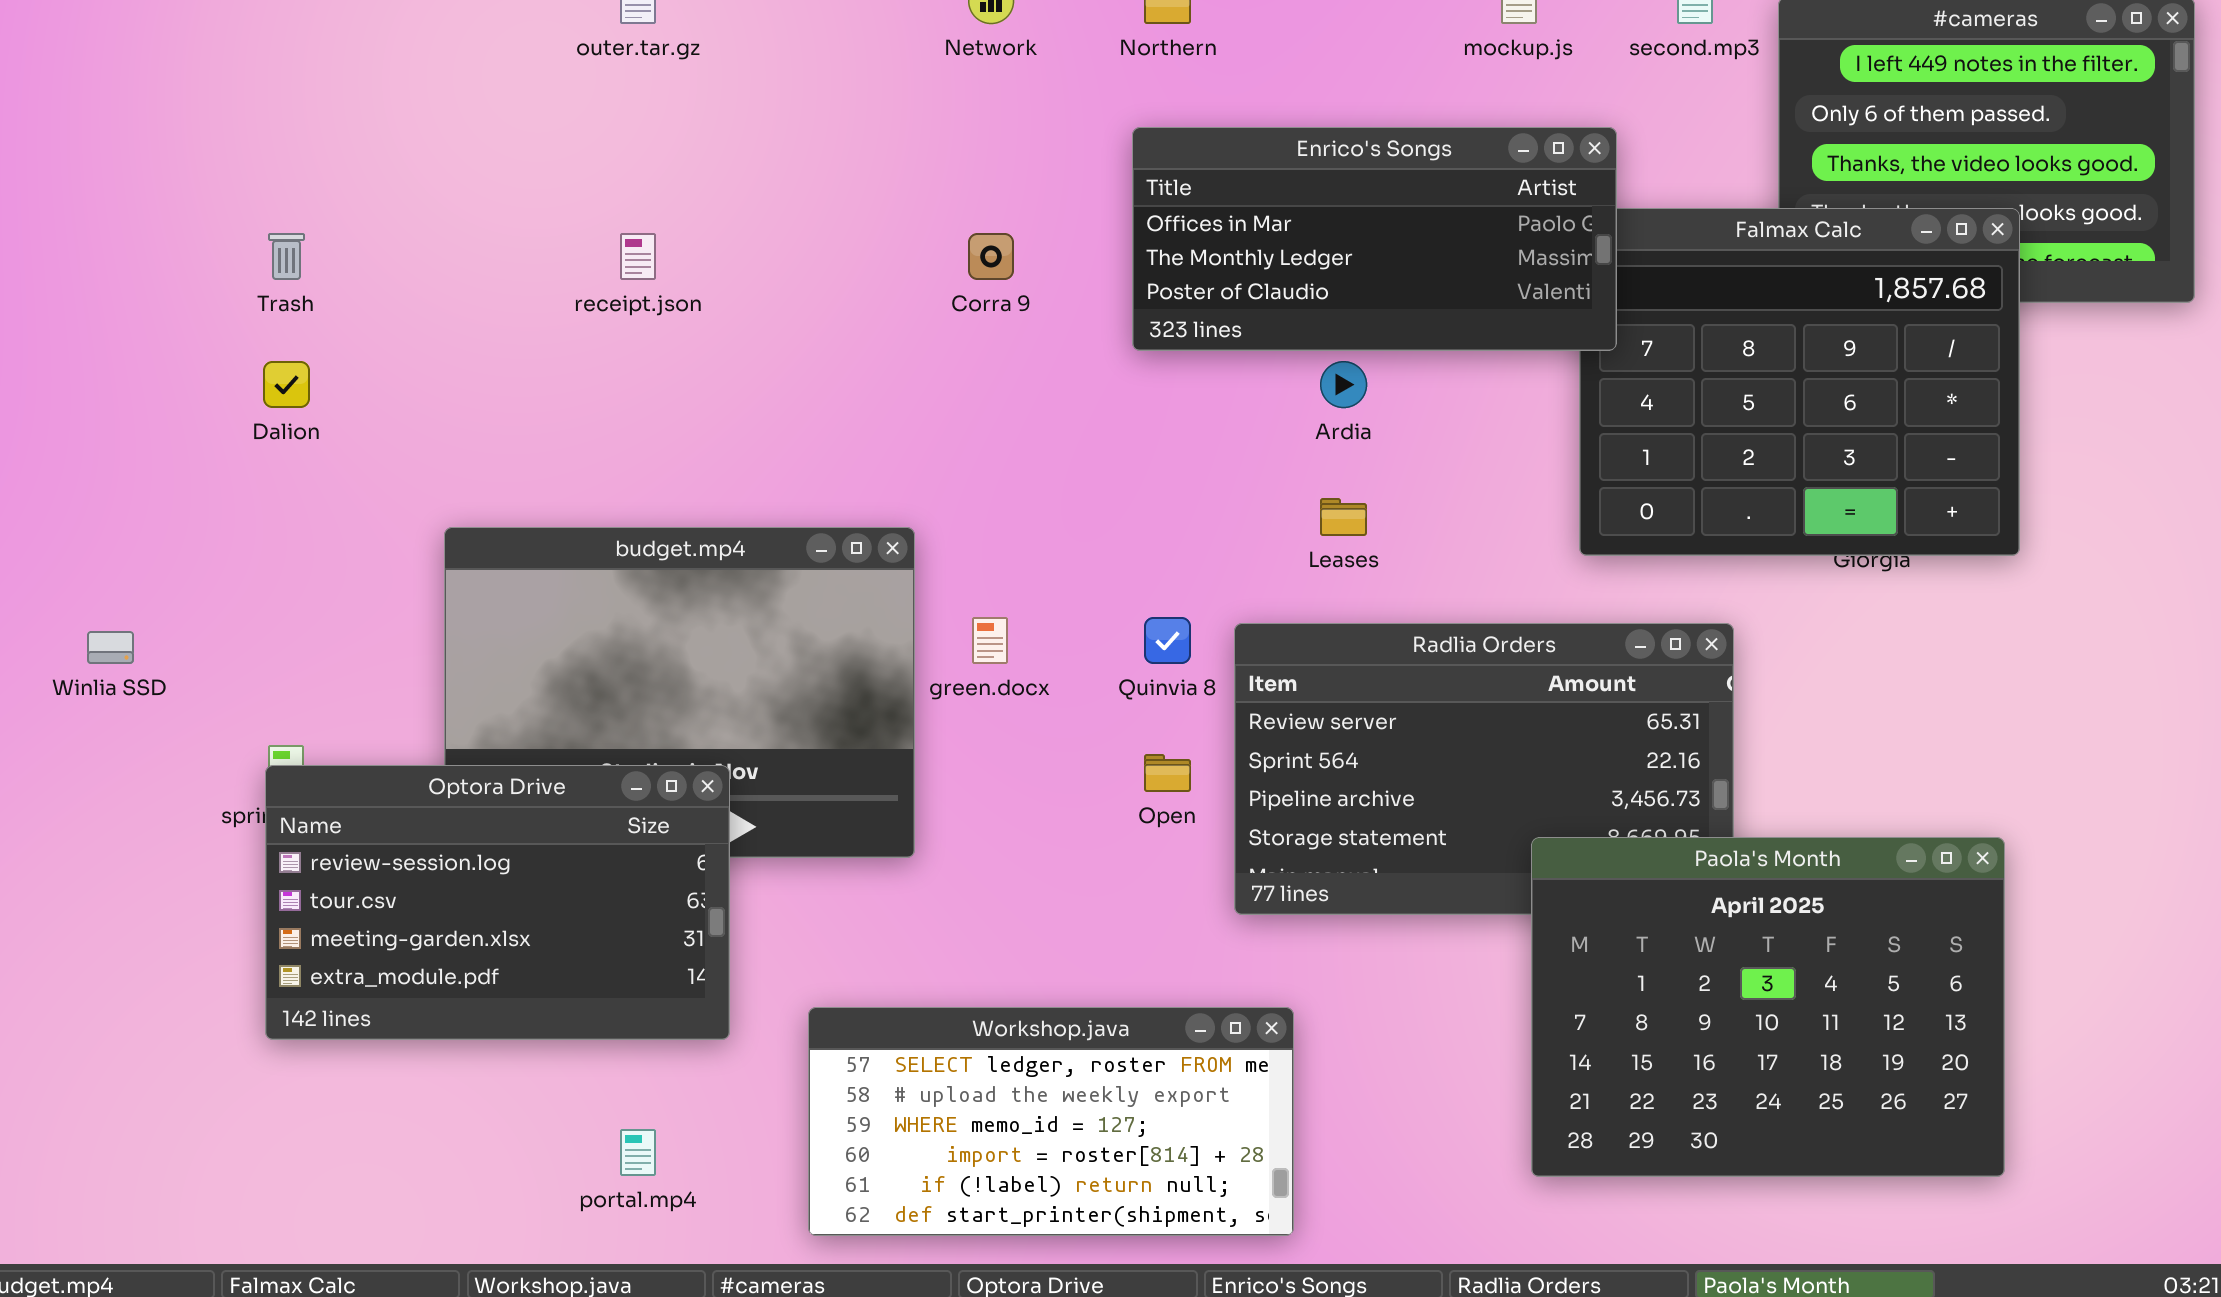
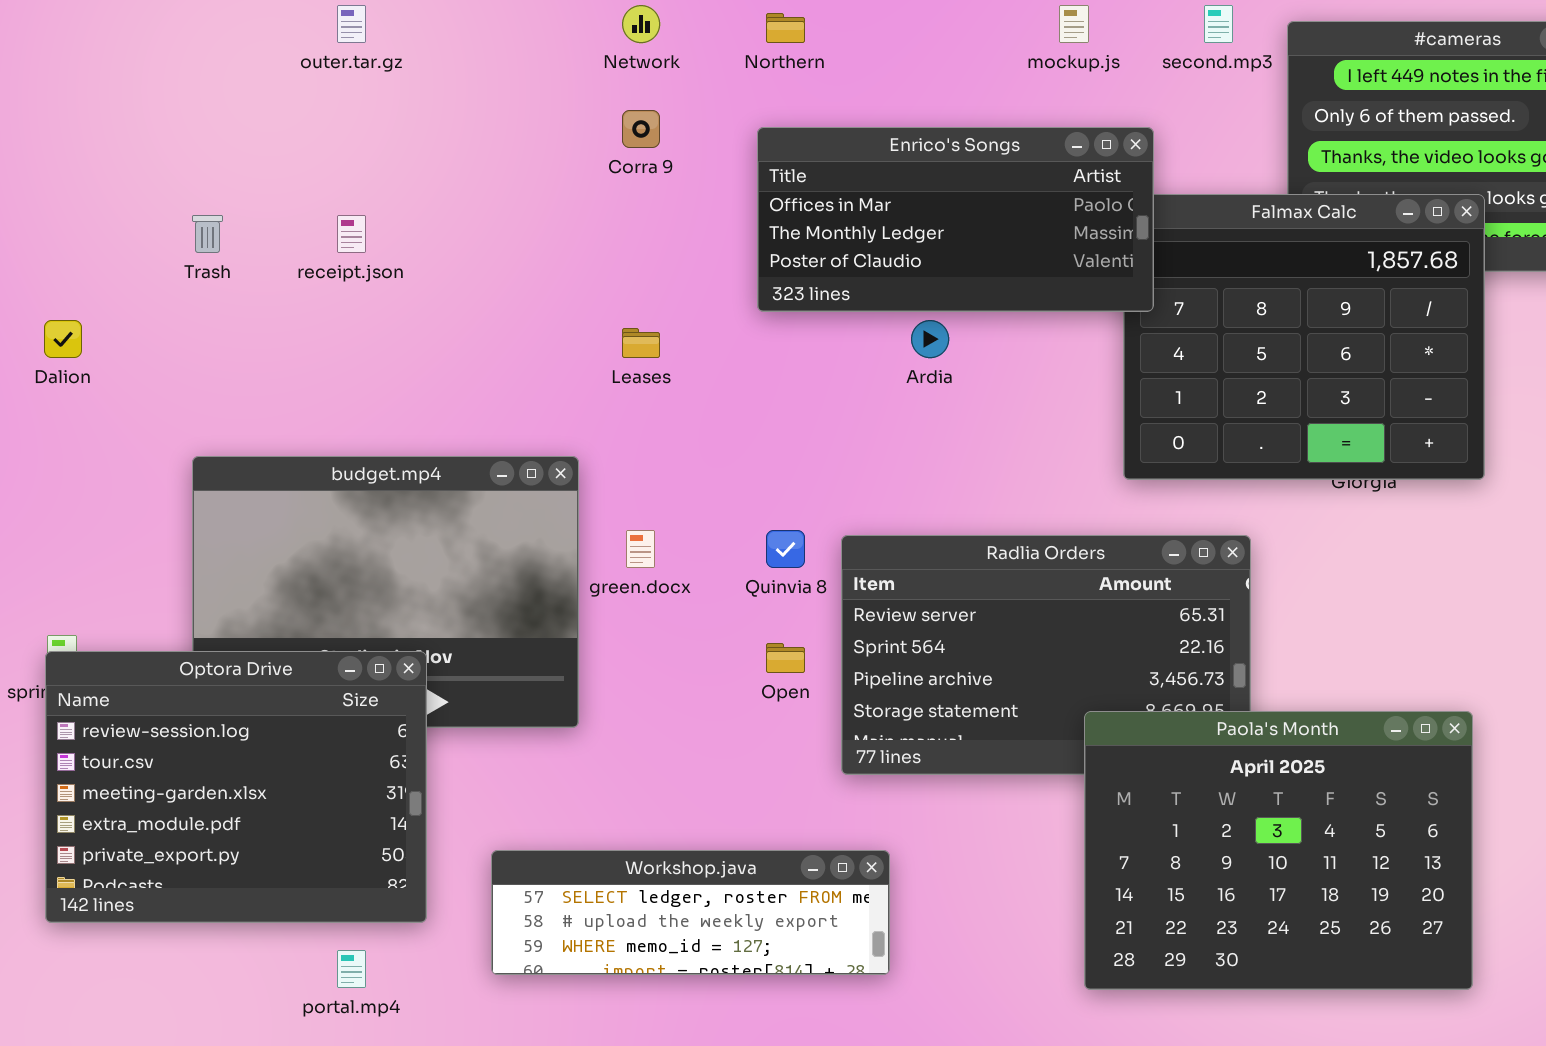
Trash: [268,233,305,280] -> [192,215,223,253], moved
Corra 9: [968,233,1014,280] -> [622,110,660,148], moved
Leases: [1320,498,1367,536] -> [622,328,660,358], moved
Optora Drive: [265,765,730,1040] -> [45,651,427,923], resized
Workshop.java: [808,1007,1294,1236] -> [491,850,890,975], resized

